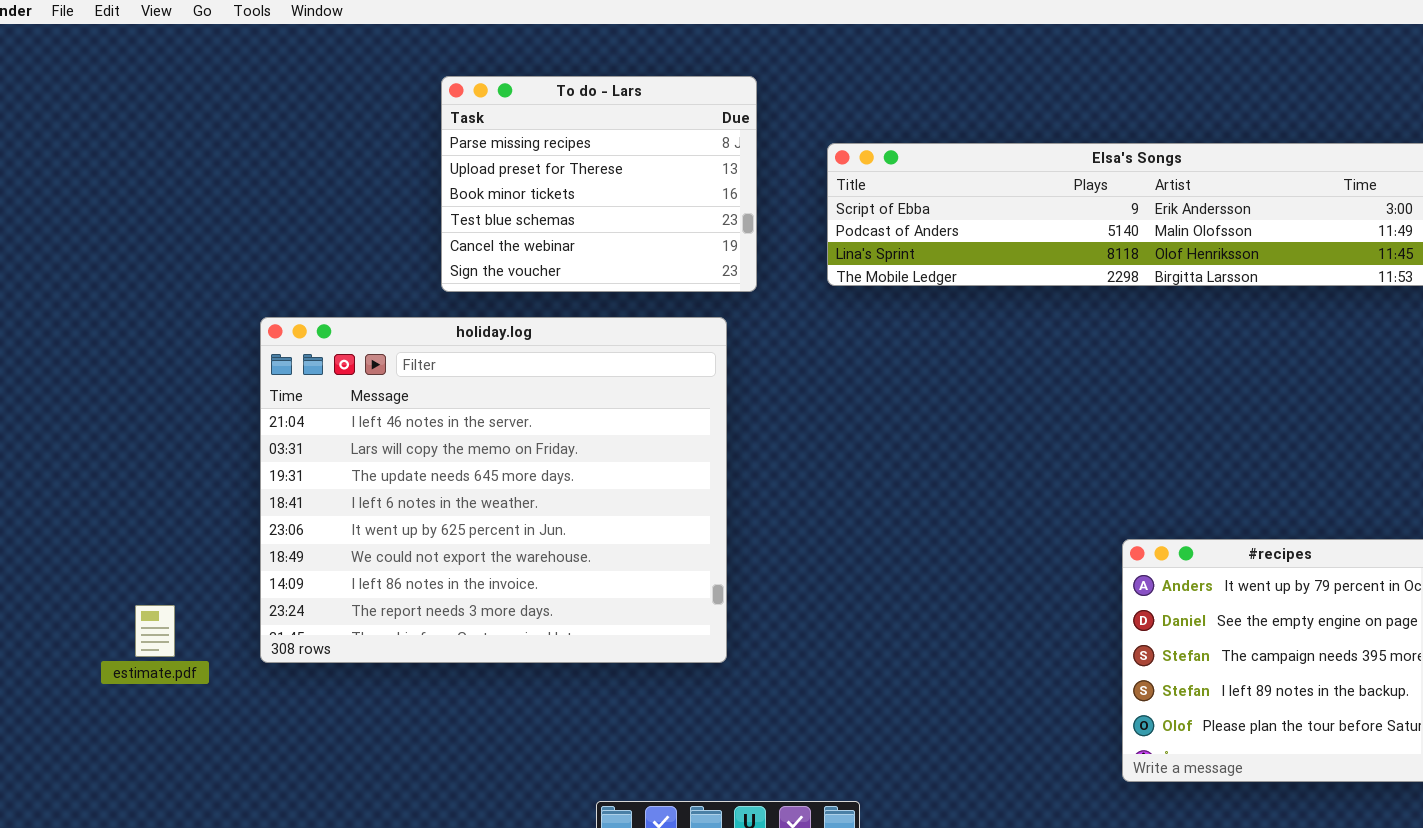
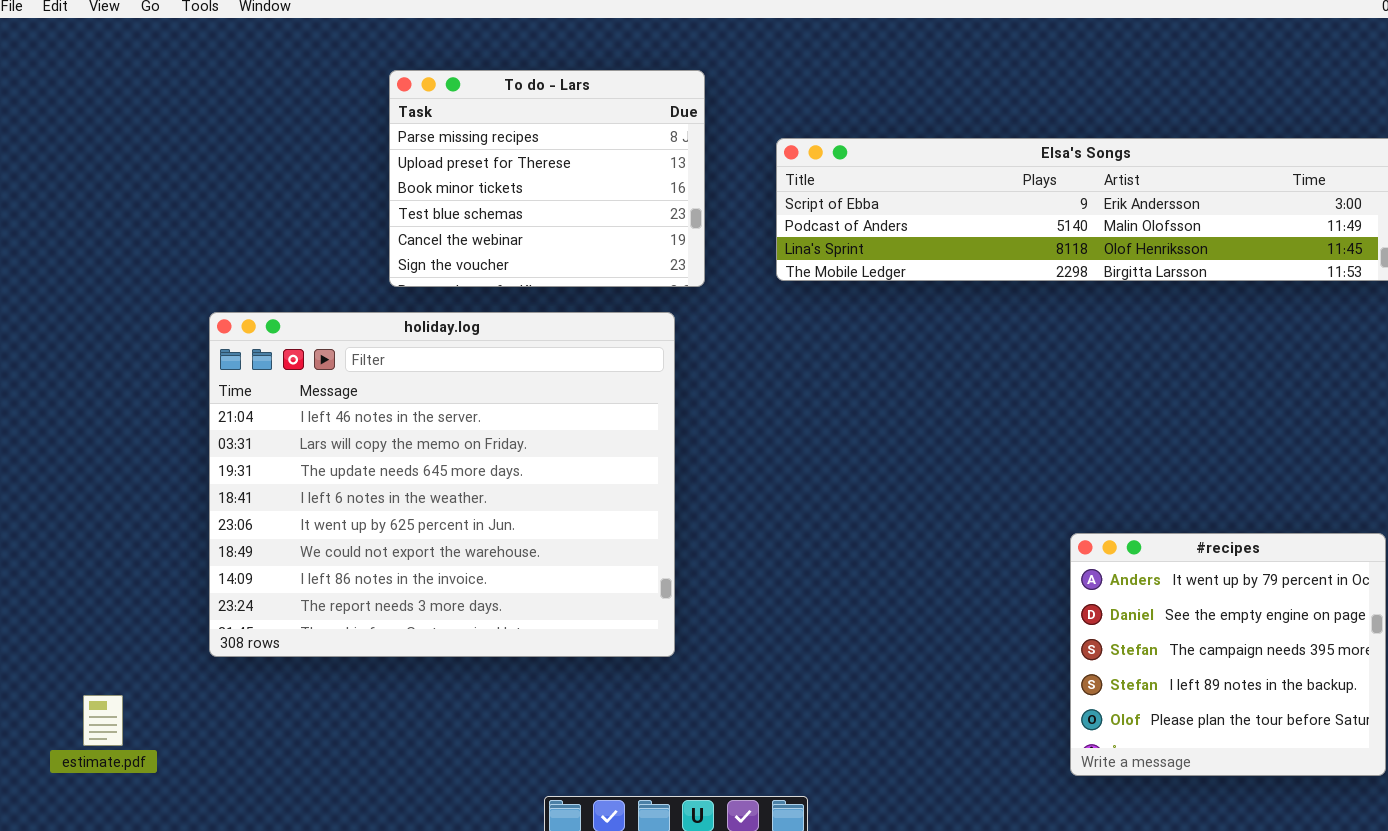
estimate.pdf: [135,605,175,657] -> [83,695,123,746], moved

